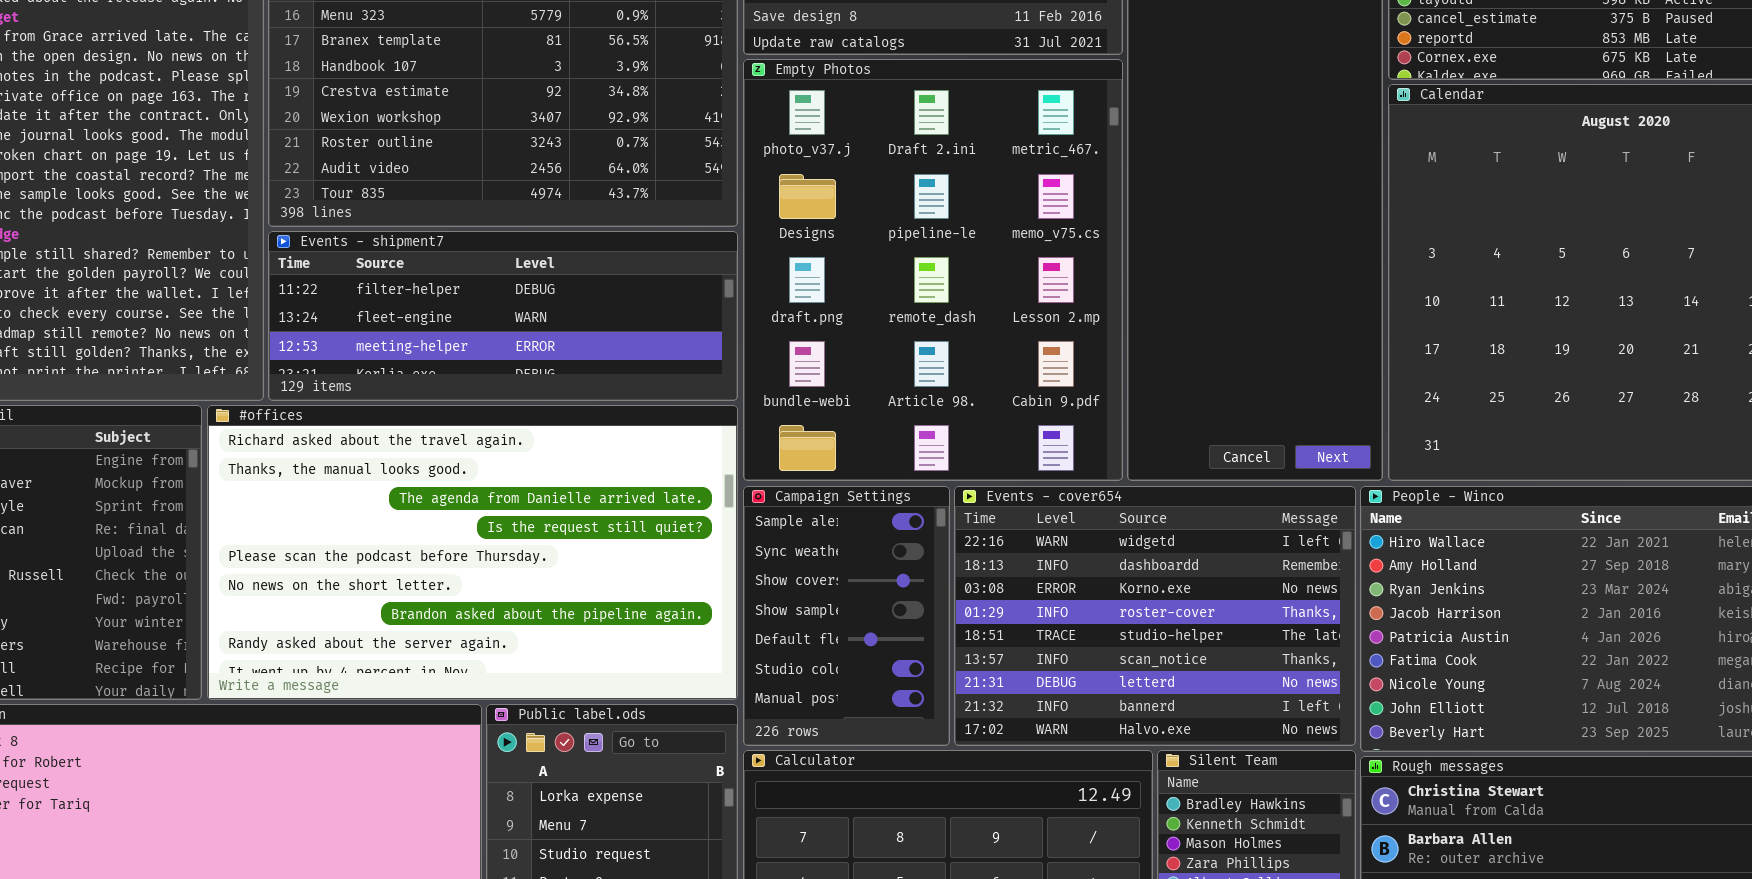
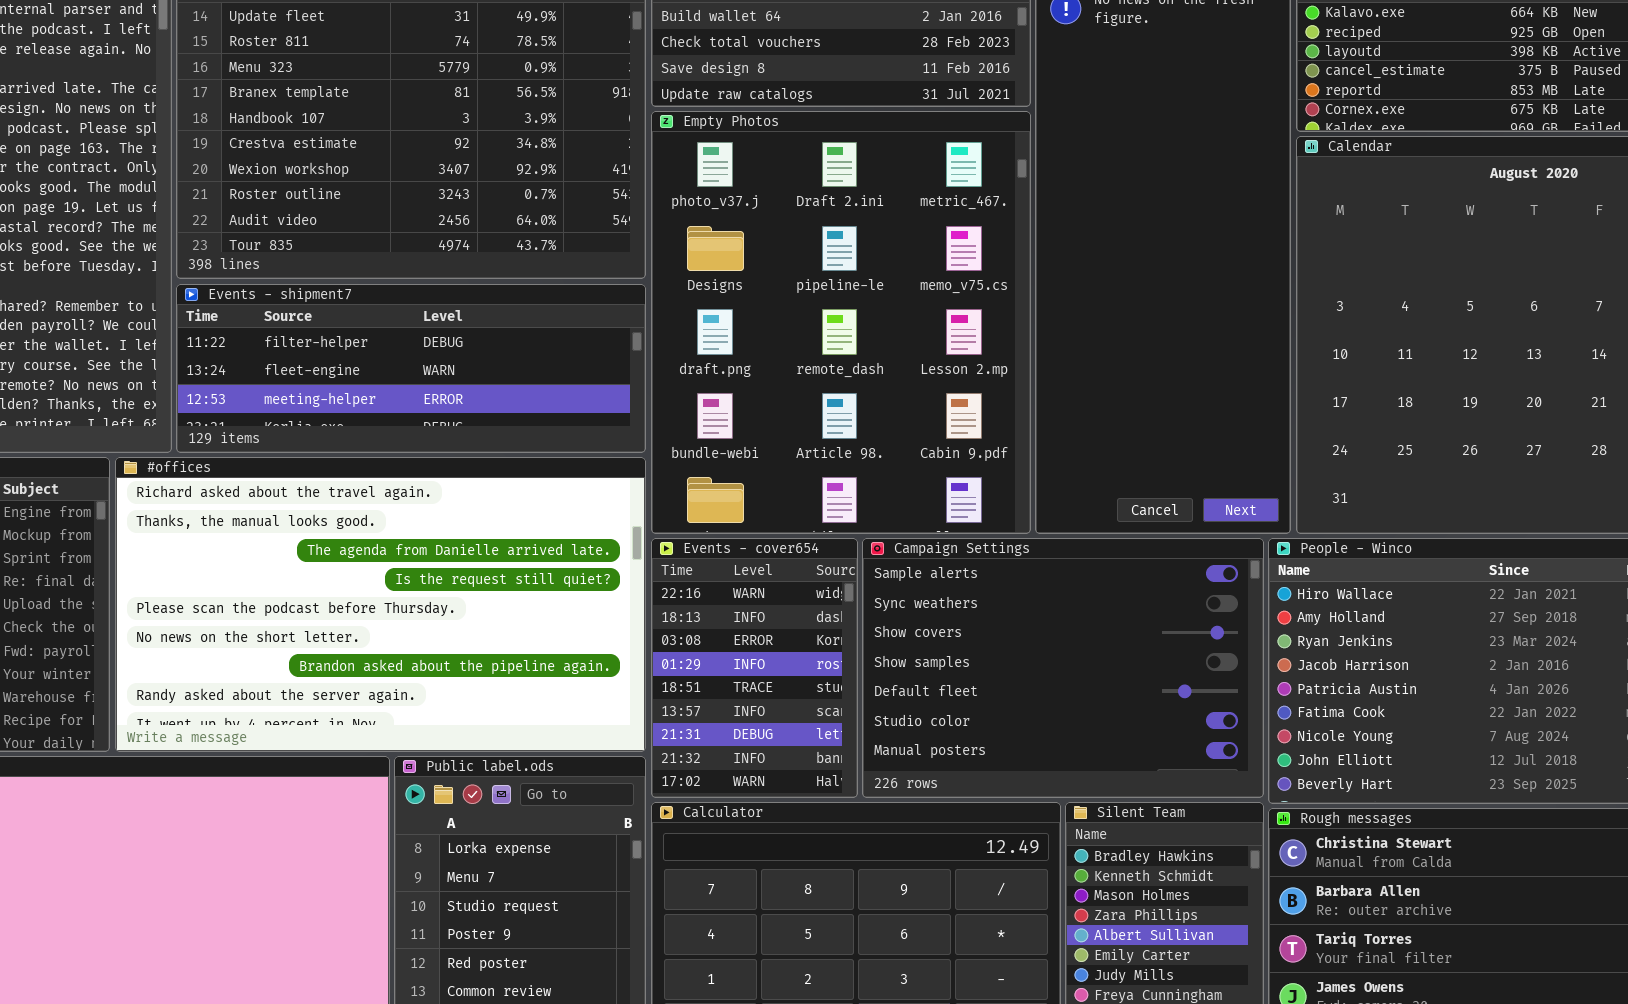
Campaign Settings: [743,486,950,746] -> [862,538,1264,798], moved, resized
Events - cover654: [954,486,1356,746] -> [651,538,858,798], moved, resized

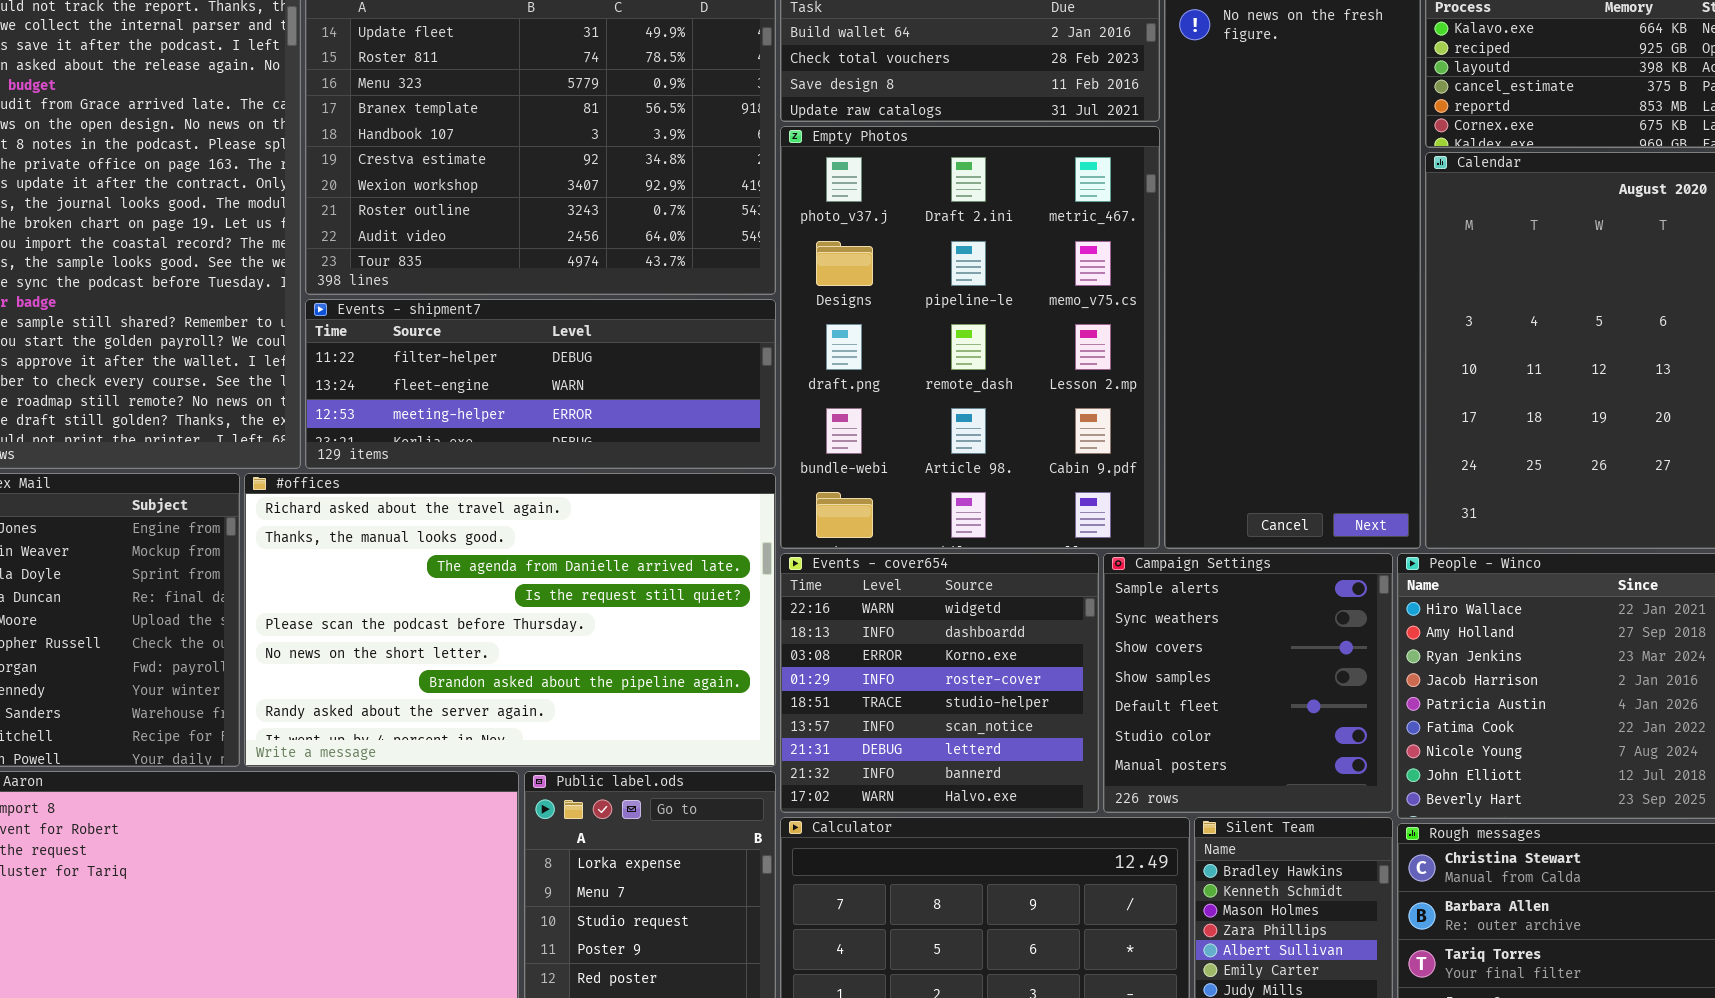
Events - cover654: [651,538,858,798] -> [780,553,1099,813], resized
Campaign Settings: [862,538,1264,798] -> [1103,553,1393,813], resized

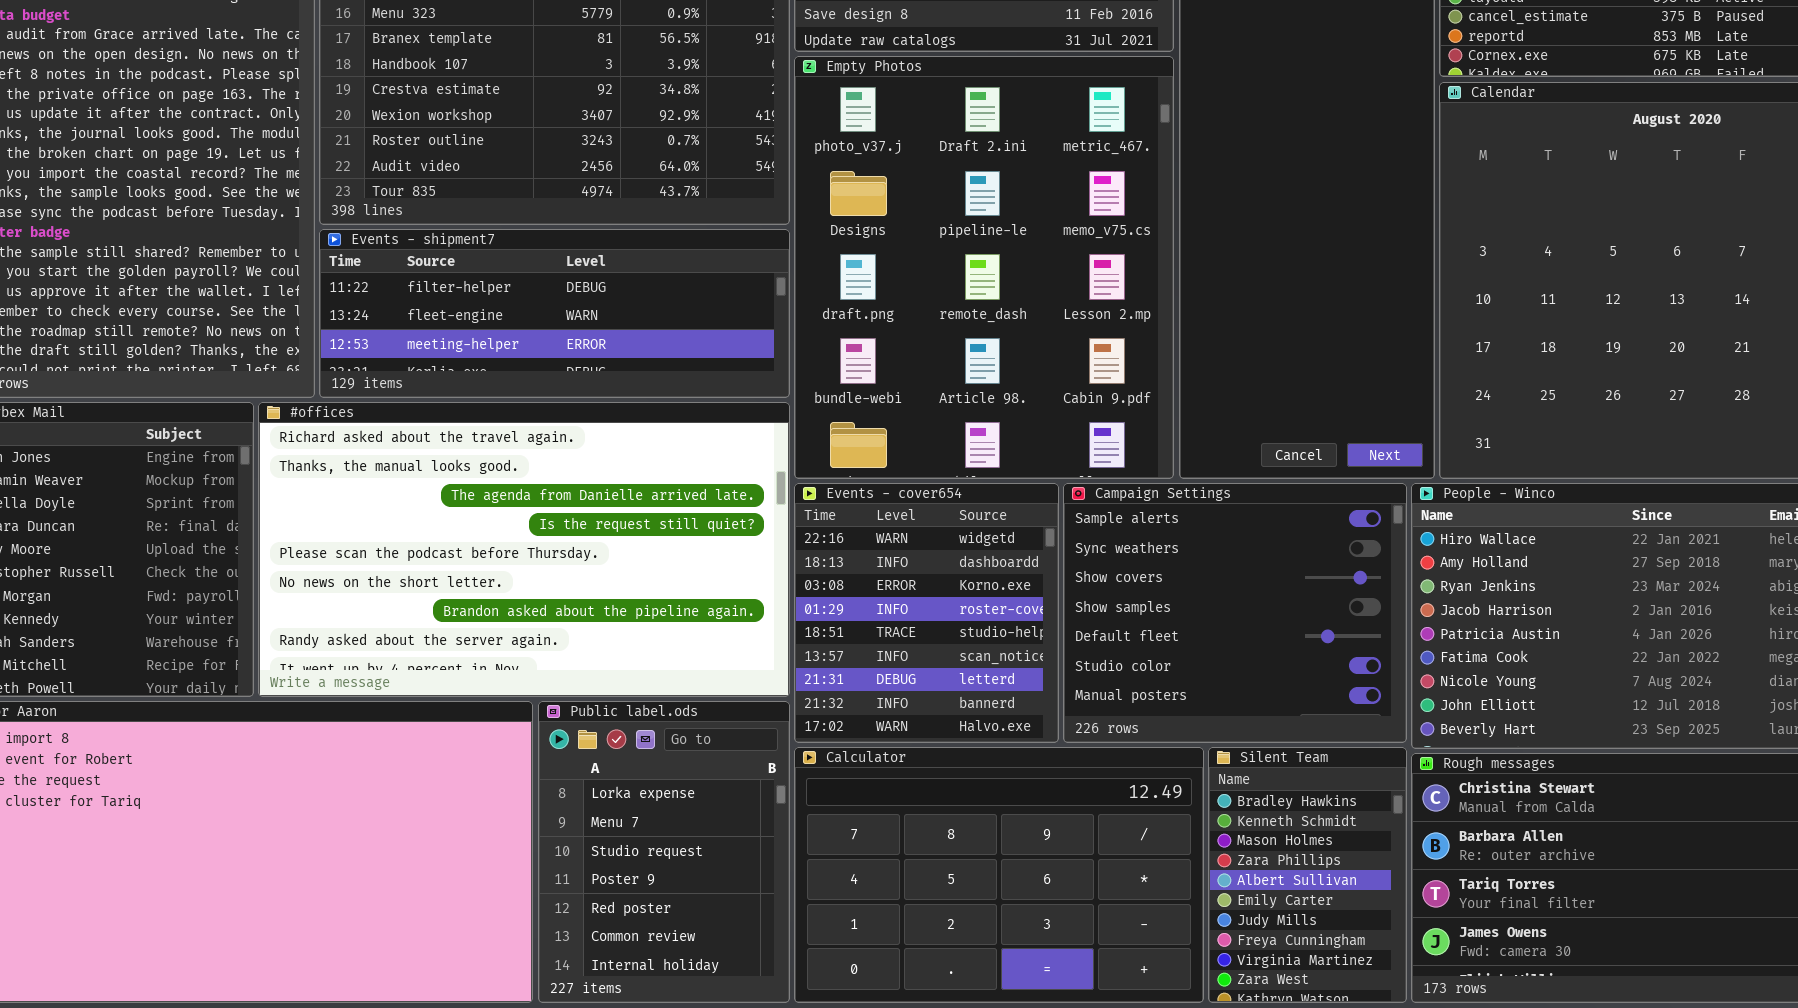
Events - cover654: [780,553,1099,813] -> [794,483,1059,743], resized
Campaign Settings: [1103,553,1393,813] -> [1063,483,1407,743], resized

